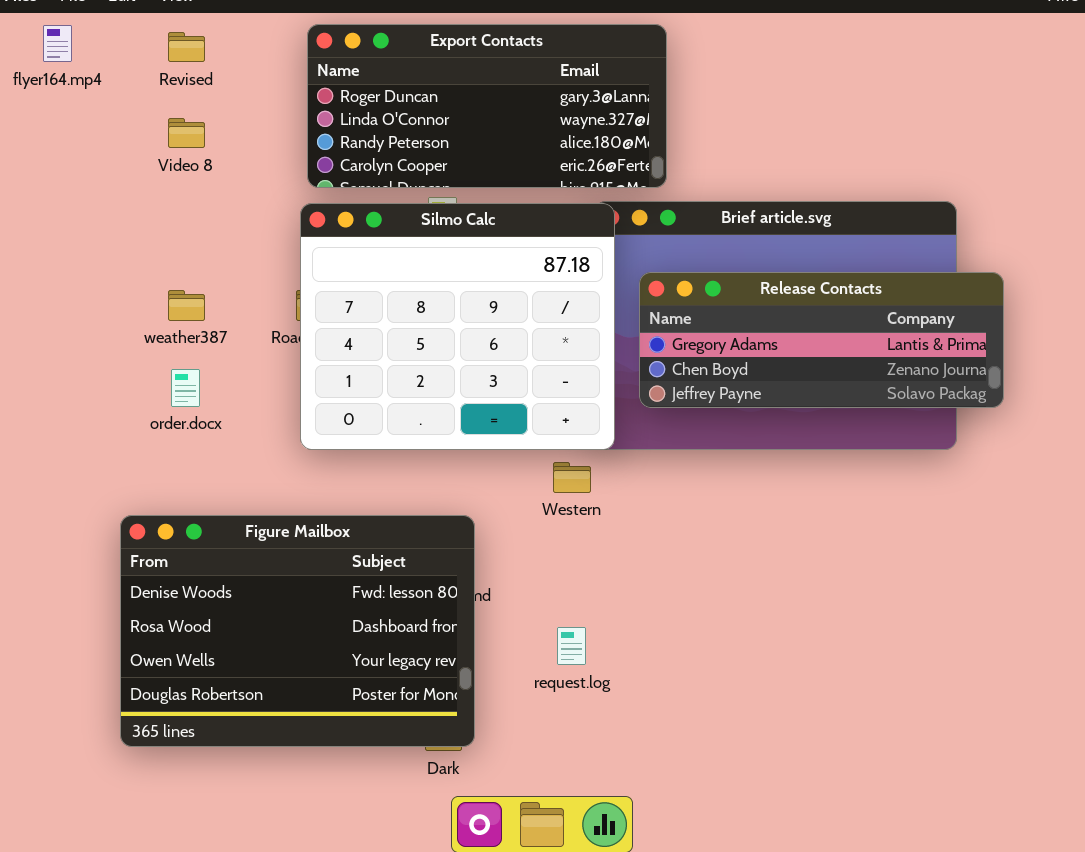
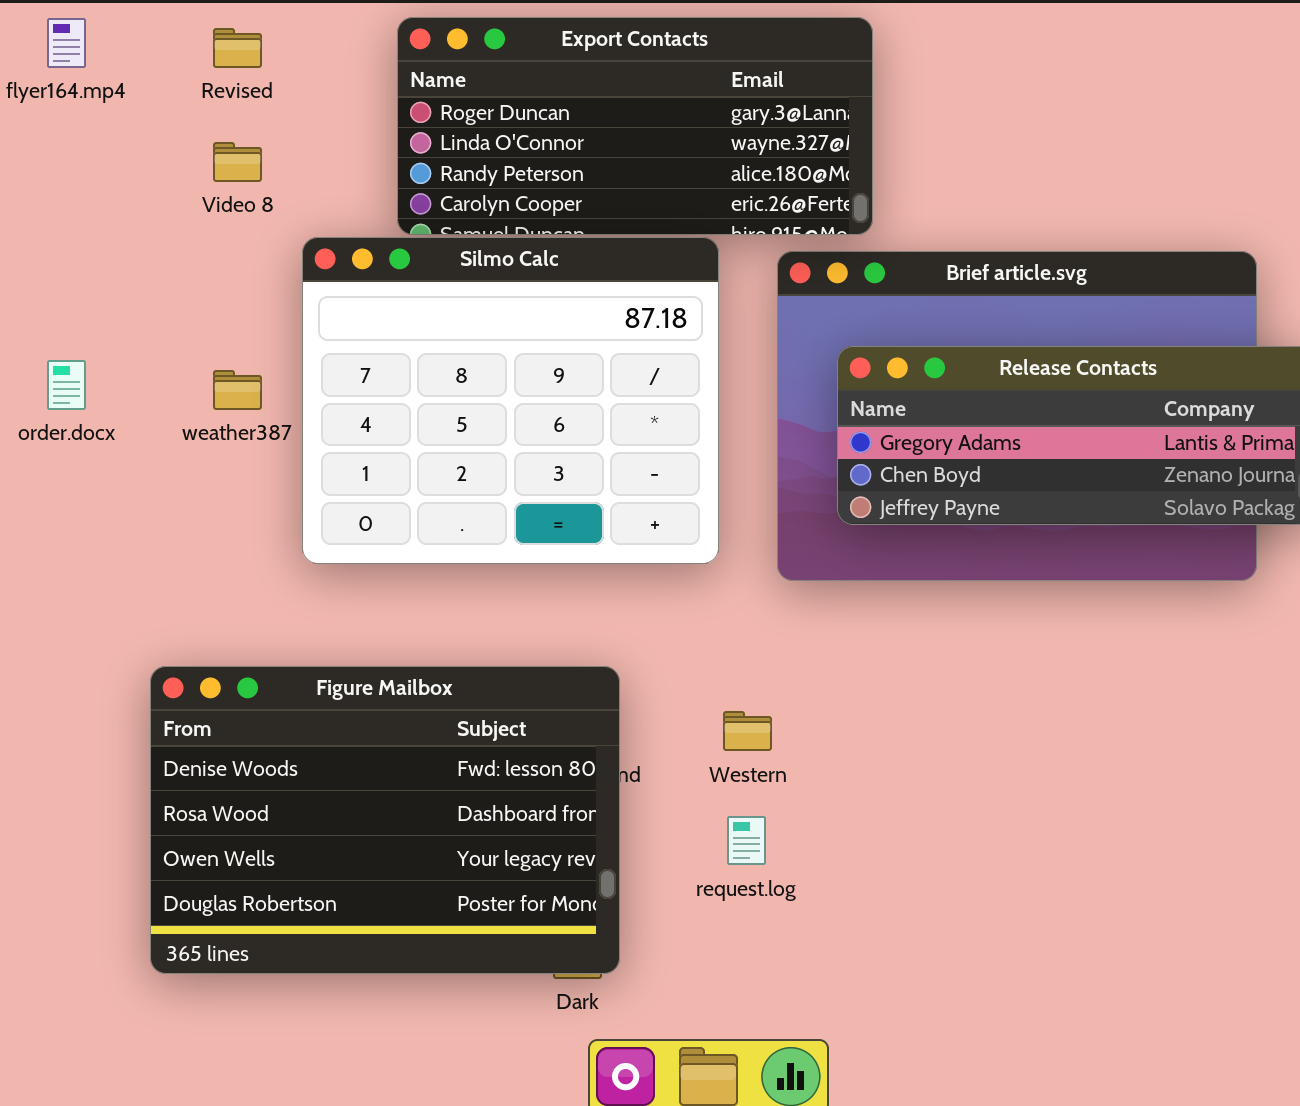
Silmo Calc: [300,203,615,450] -> [302,237,719,564], moved
order.docx: [171,369,200,407] -> [47,360,86,410], moved
Western: [553,462,591,493] -> [723,711,772,751], moved

